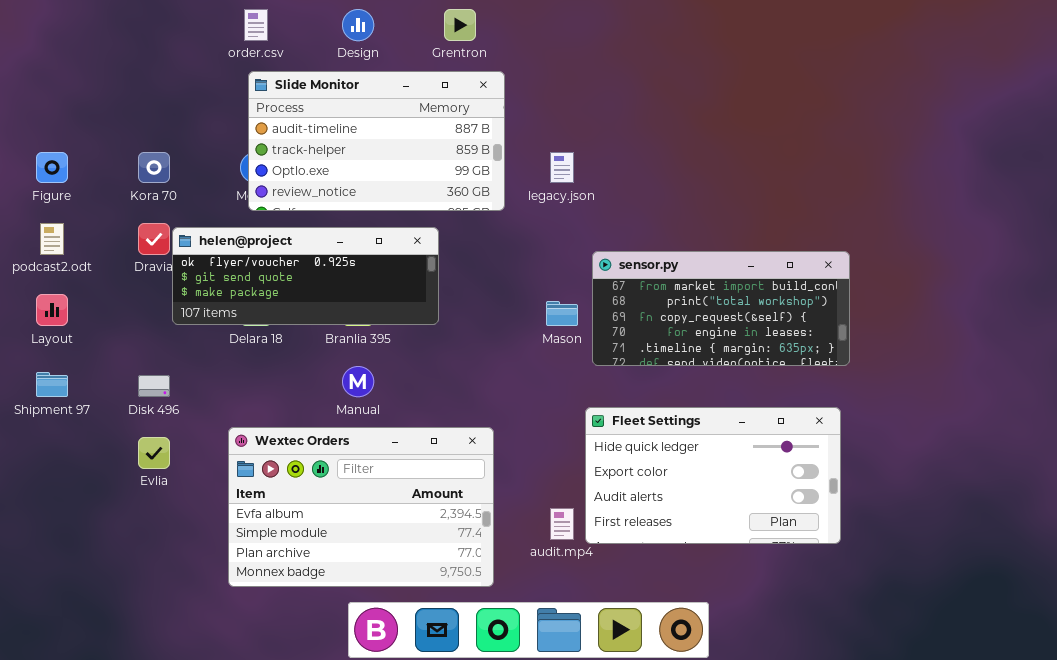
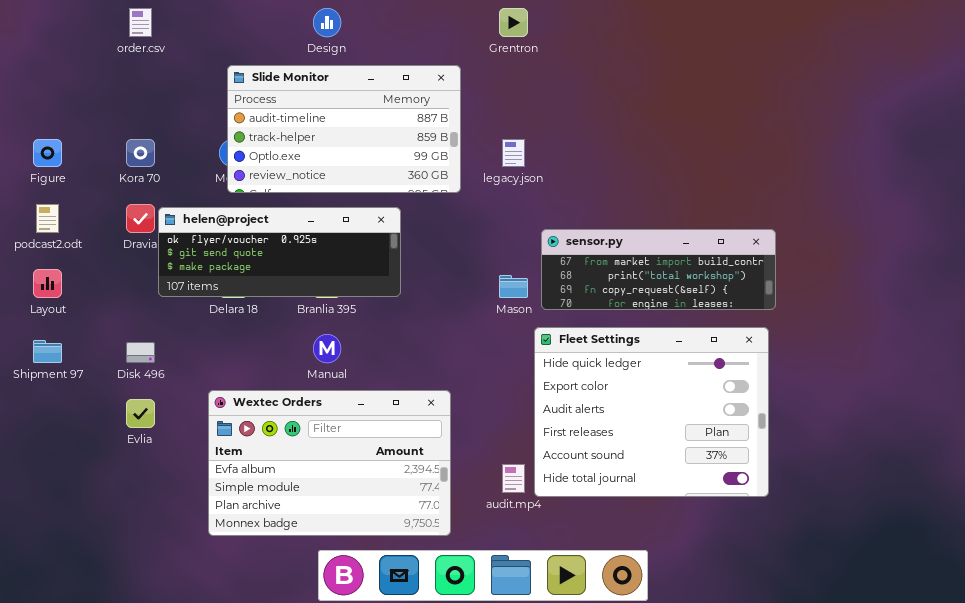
order.csv: [244,9,268,41] -> [129,8,152,37], moved
Grentron: [444,9,476,41] -> [499,8,528,37], moved
sensor.py: [592,251,850,366] -> [541,229,776,310], resized
Fleet Settings: [585,407,841,544] -> [534,327,769,497], resized

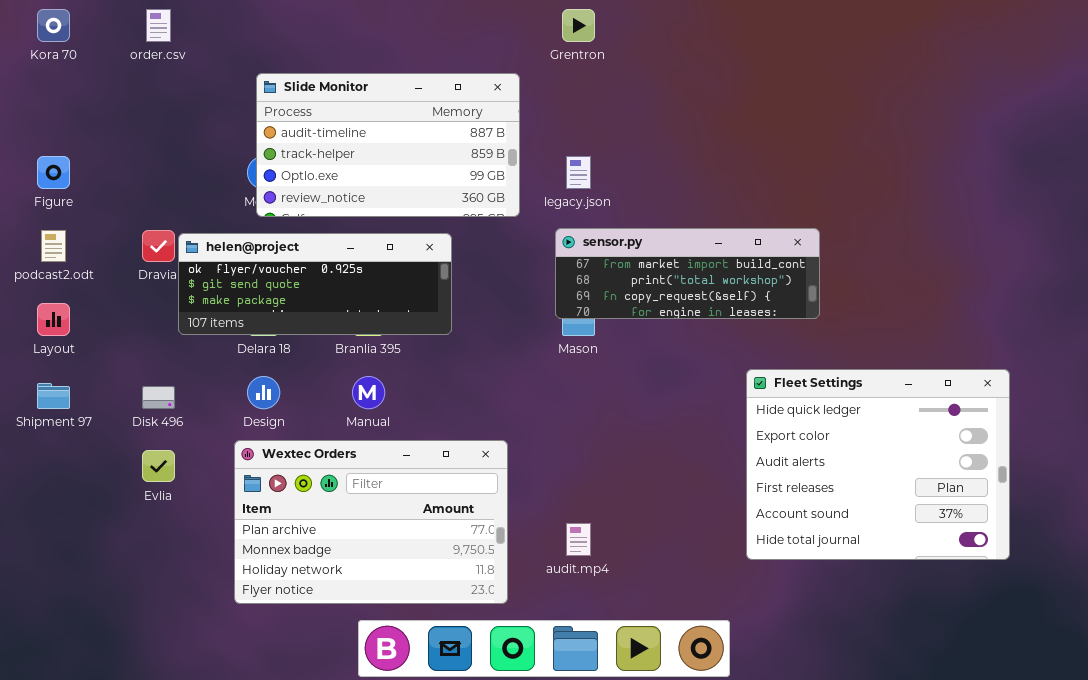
Design: [313,8,341,37] -> [247,376,280,409], moved
Kora 70: [126,139,155,167] -> [37,9,70,42], moved
sensor.py: [541,229,776,310] -> [555,228,820,319], moved
Fleet Settings: [534,327,769,497] -> [746,369,1010,560], moved
Wextec Orders: [208,390,451,536] -> [234,440,508,604], scrolled down 2 rows

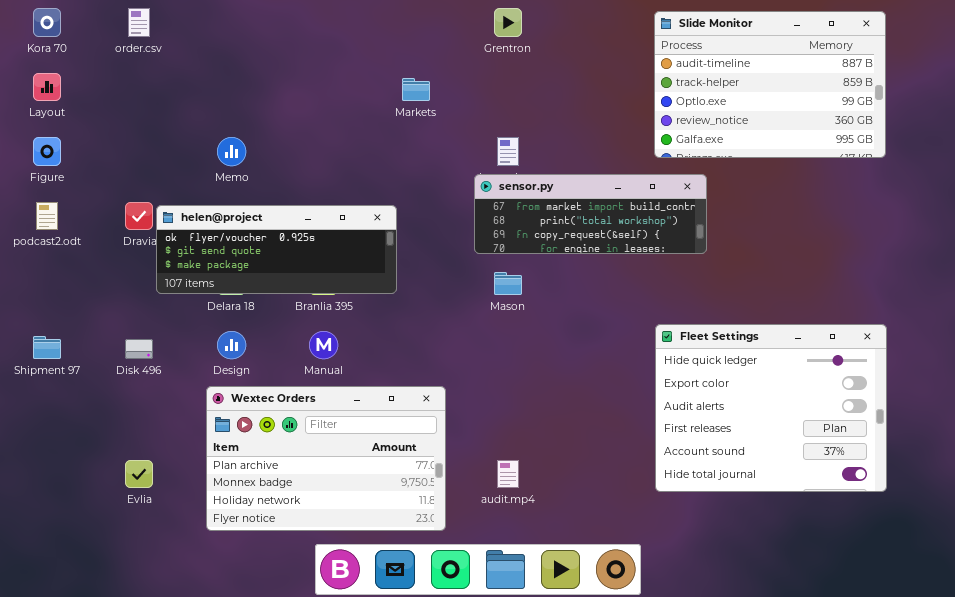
Slide Monitor: [256,73,520,217] -> [654,11,886,158], moved, resized
sensor.py: [555,228,820,319] -> [474,174,707,254], moved
Layout: [37,303,70,336] -> [33,73,61,101], moved
Evlia: [142,450,175,482] -> [125,460,153,488], moved

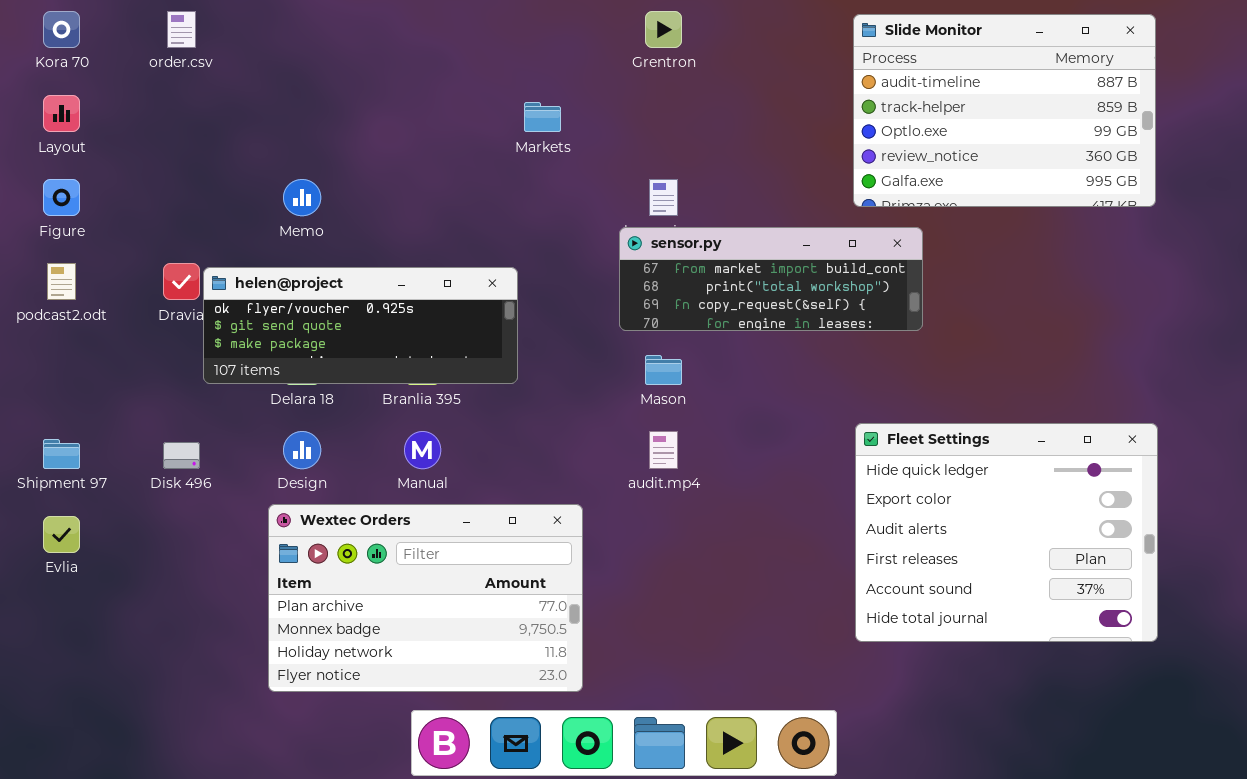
Evlia: [125,460,153,488] -> [43,516,80,553], moved
audit.mp4: [497,460,519,488] -> [649,431,678,469], moved

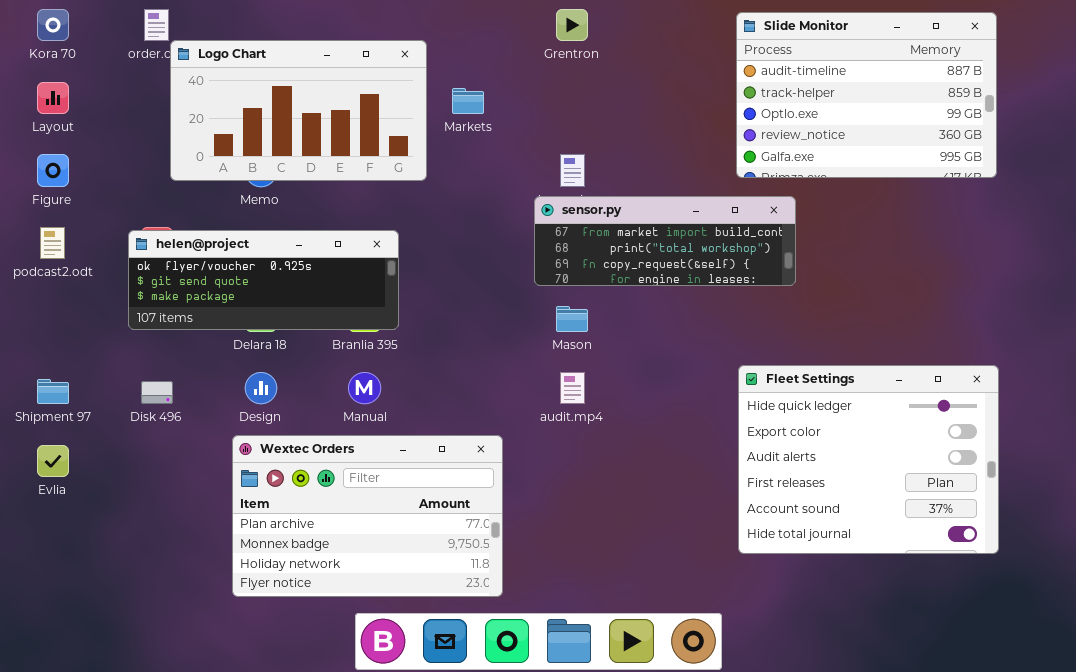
Logo Chart: none -> [170,40,427,181], opened
helen@project: [203,267,518,384] -> [128,230,399,330], moved

